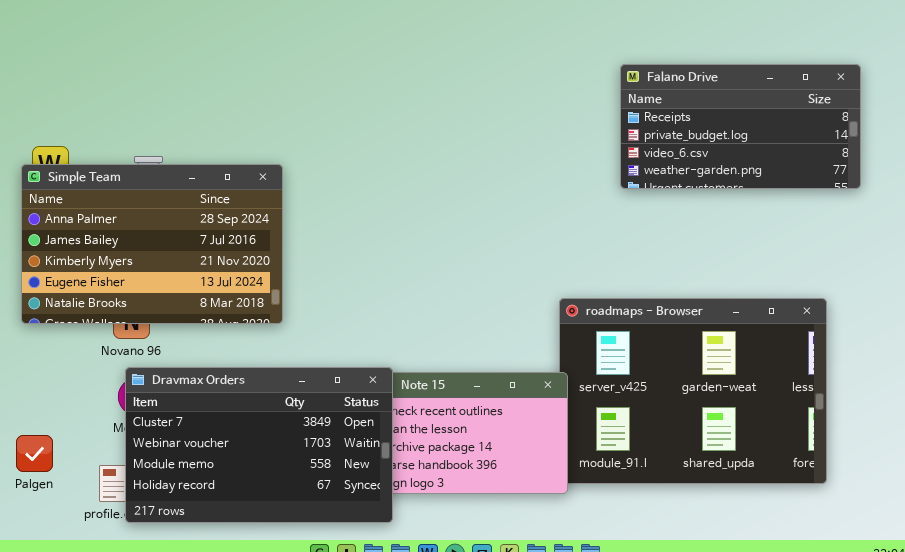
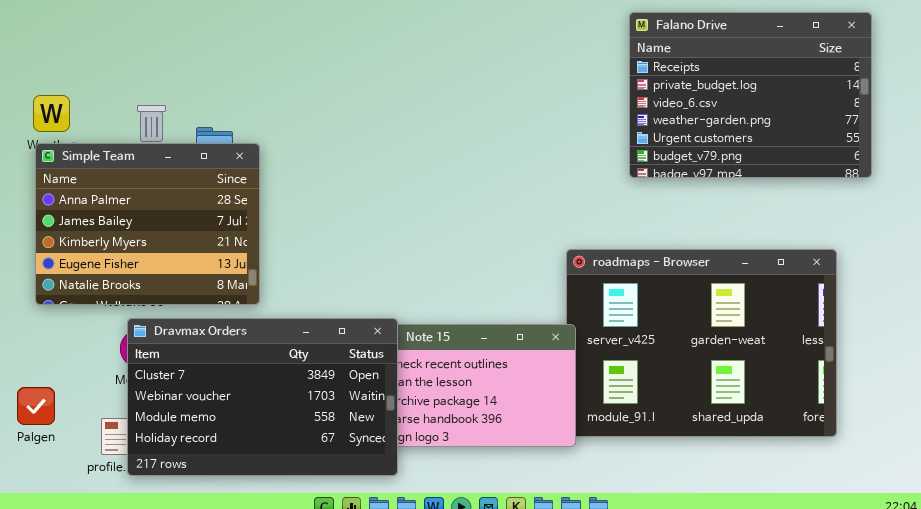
Falano Drive: [620,64,861,189] -> [629,12,872,178], resized
Simple Team: [21,164,283,324] -> [35,143,260,305], moved, resized

